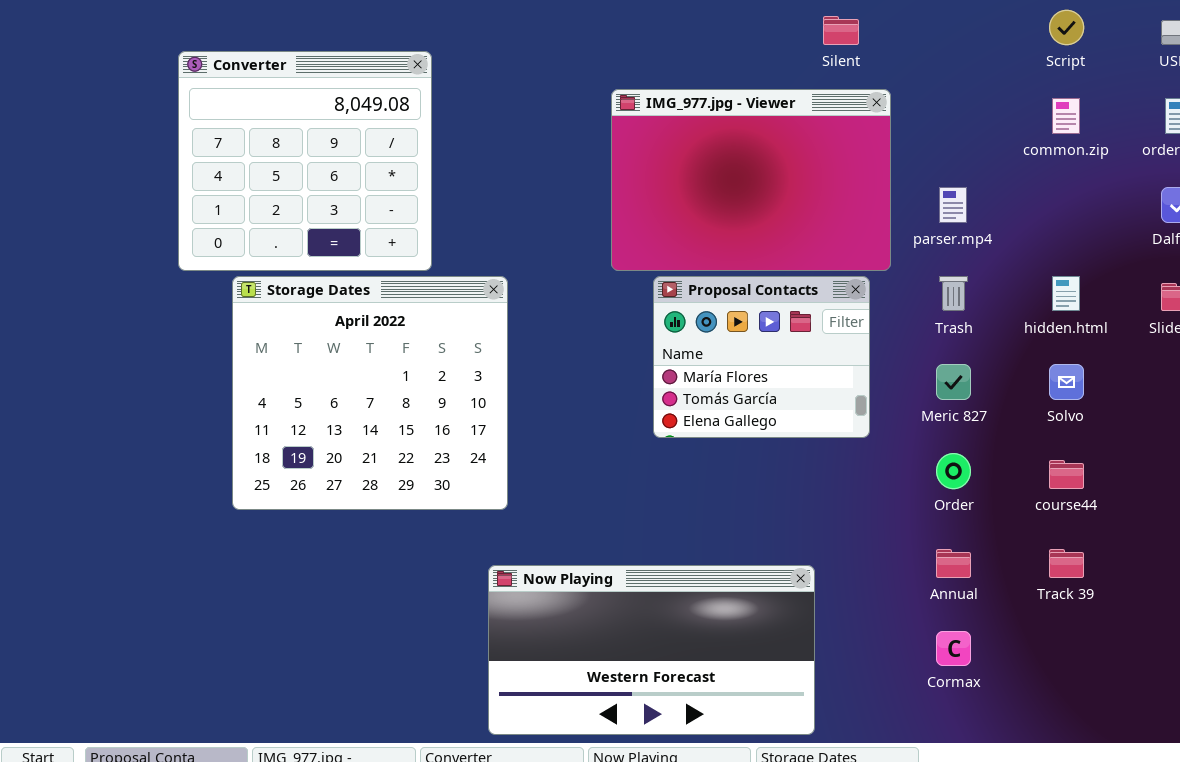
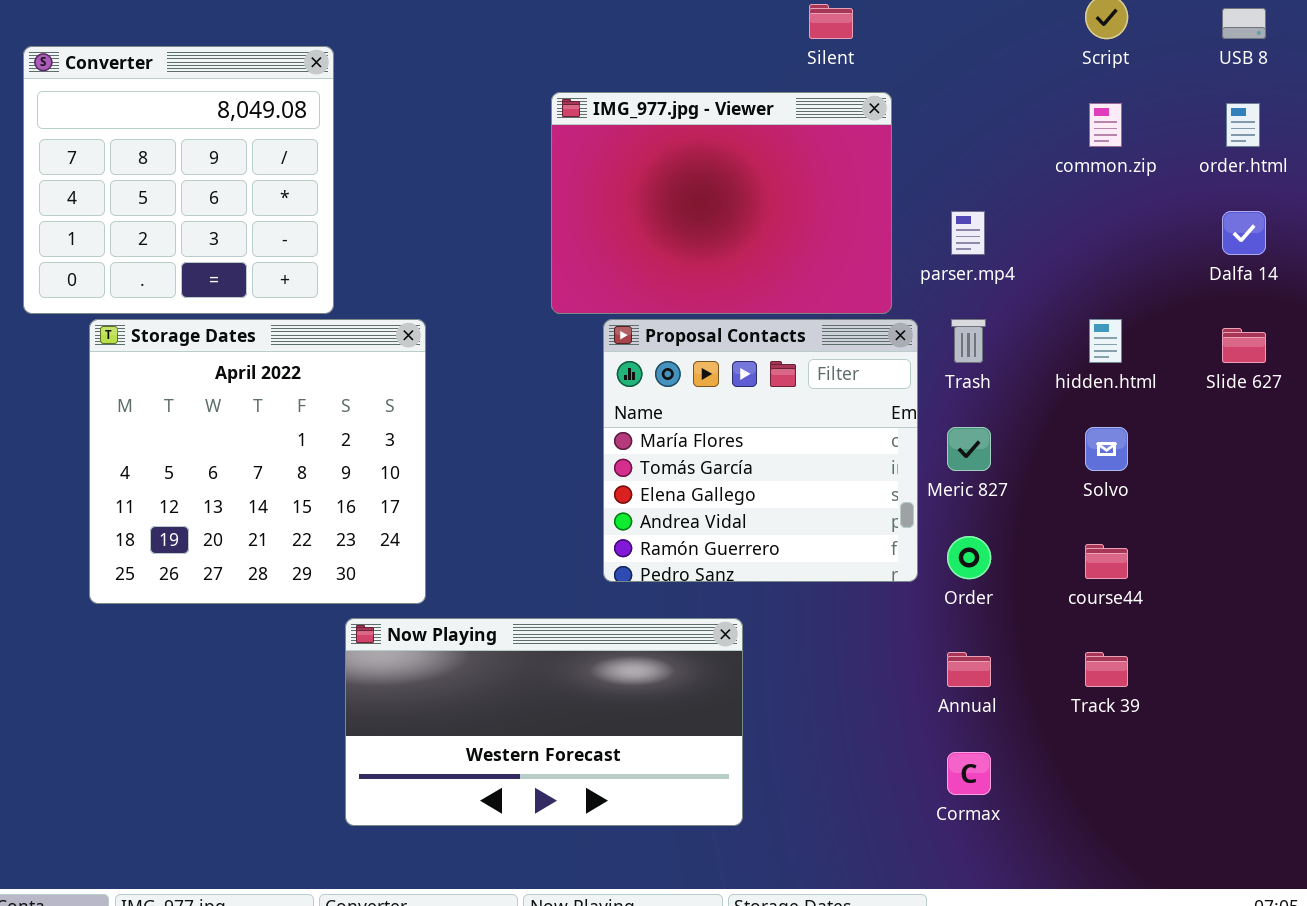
Proposal Contacts: [653,276,870,438] -> [603,319,918,582], resized
Now Playing: [488,565,815,735] -> [345,618,743,826], moved

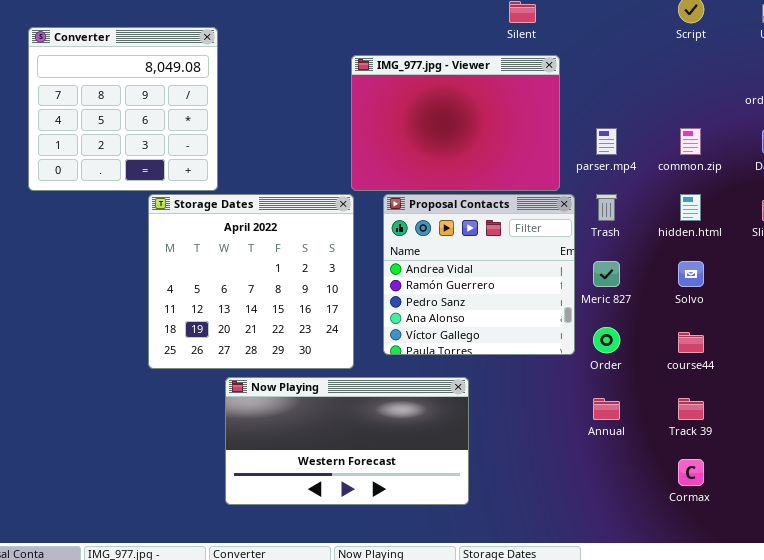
common.zip: [1089,103,1122,147] -> [680,128,701,155], moved
Storage Dates: [89,319,426,604] -> [148,194,354,369], moved
Proposal Contacts: [603,319,918,582] -> [383,194,575,355], scrolled down 3 rows
Cormax: [947,752,991,795] -> [678,459,704,486], moved

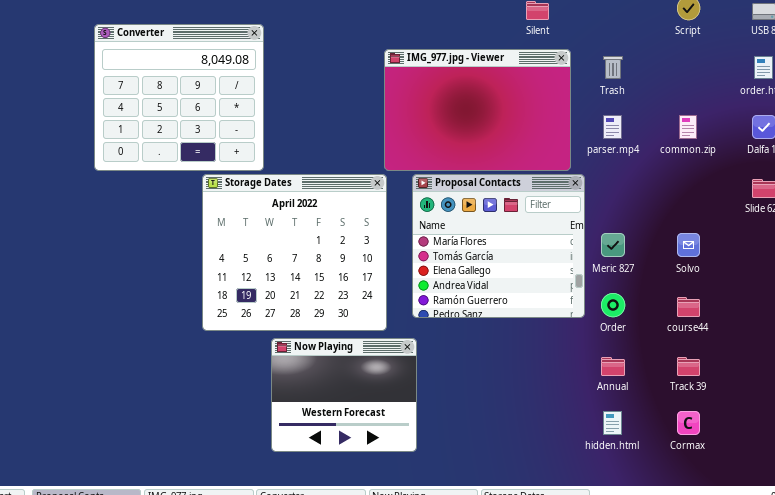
Proposal Contacts: [383,194,575,355] -> [412,174,585,318], scrolled up 3 rows
Trash: [596,194,617,221] -> [603,56,623,79], moved
hidden.html: [680,194,701,221] -> [603,411,622,435], moved
Now Playing: [225,377,469,505] -> [271,338,417,452], resized

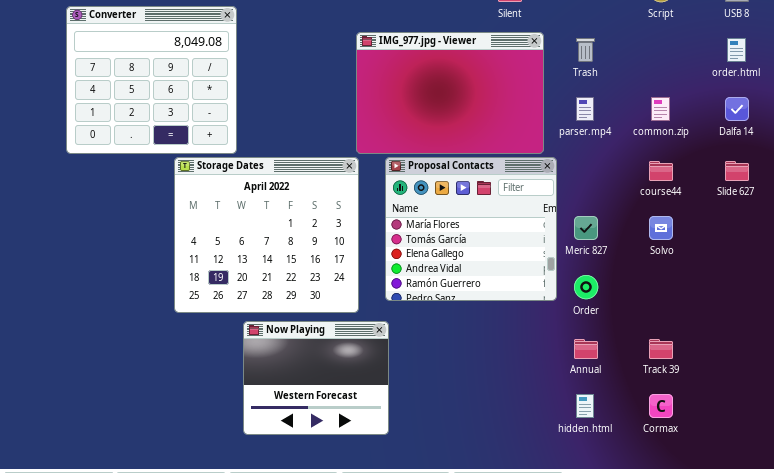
course44: [677,297,700,317] -> [649,161,673,181], moved

